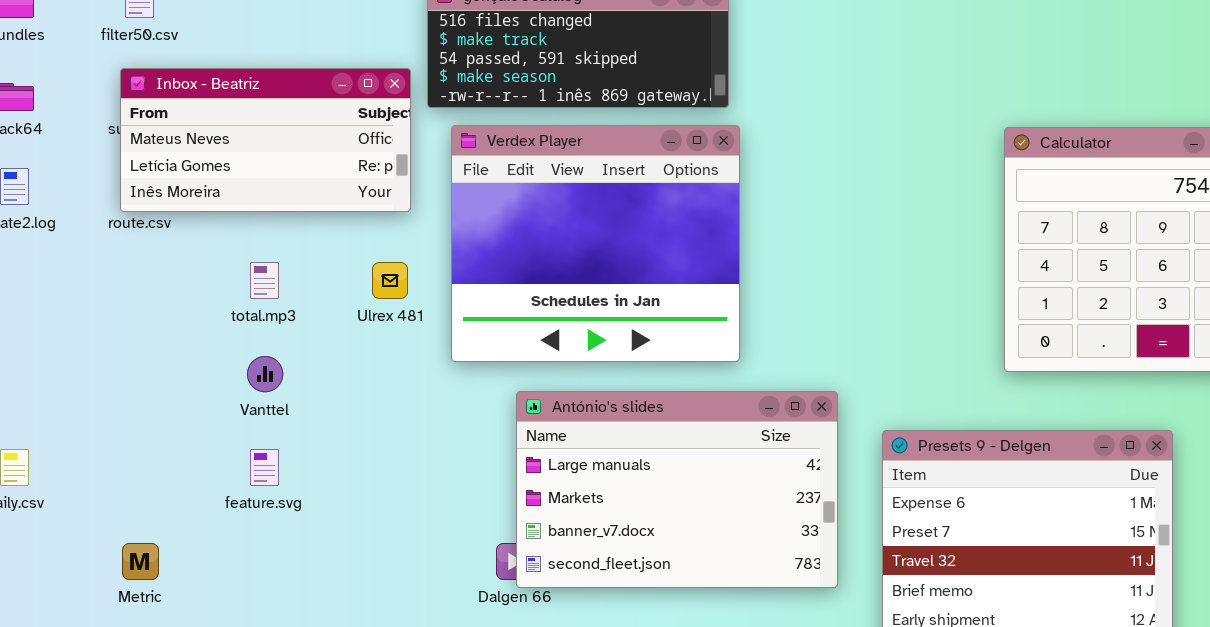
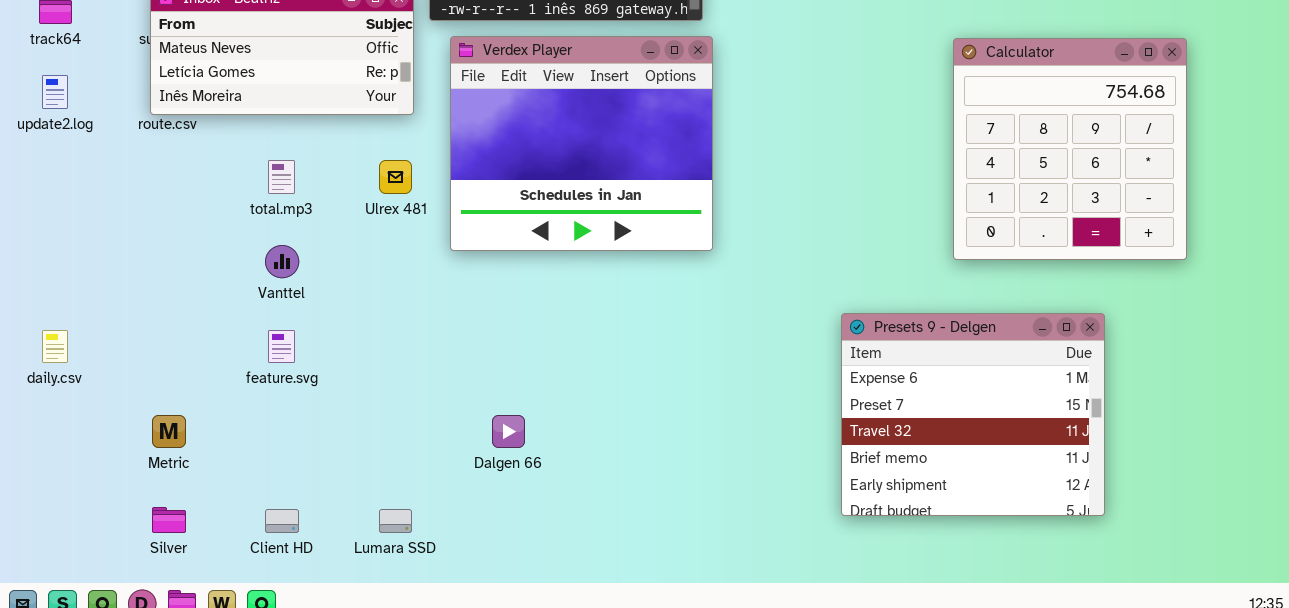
António's slides: [516,391,838,588] -> none, closed

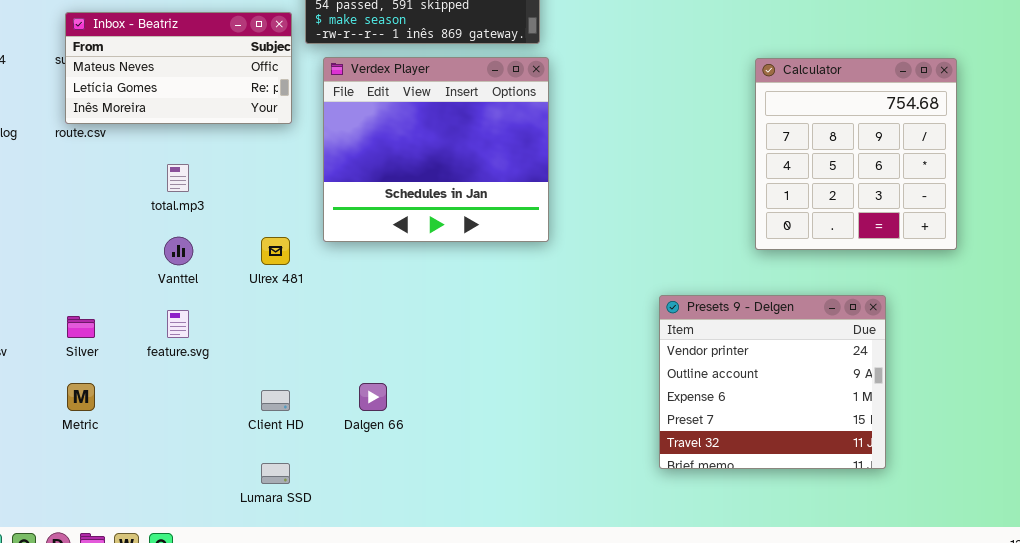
Ulrex 481: [379,160,412,194] -> [261,237,290,265], moved
Presets 9 - Delgen: [841,313,1105,516] -> [659,295,886,469], scrolled up 2 rows
Silver: [152,507,186,533] -> [67,316,95,338], moved
Client HD: [265,509,299,533] -> [261,390,290,411], moved

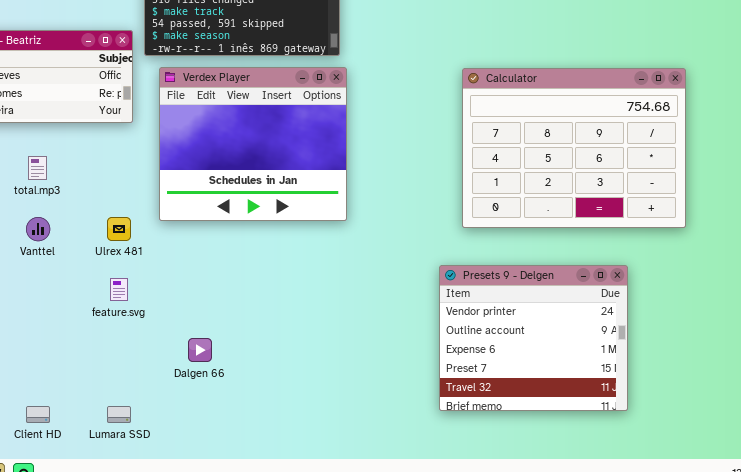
Calculator: [755,58,957,250] -> [462,68,686,228], resized
feature.svg: [167,310,189,338] -> [110,278,128,301], moved
Client HD: [261,390,290,411] -> [26,406,50,423], moved

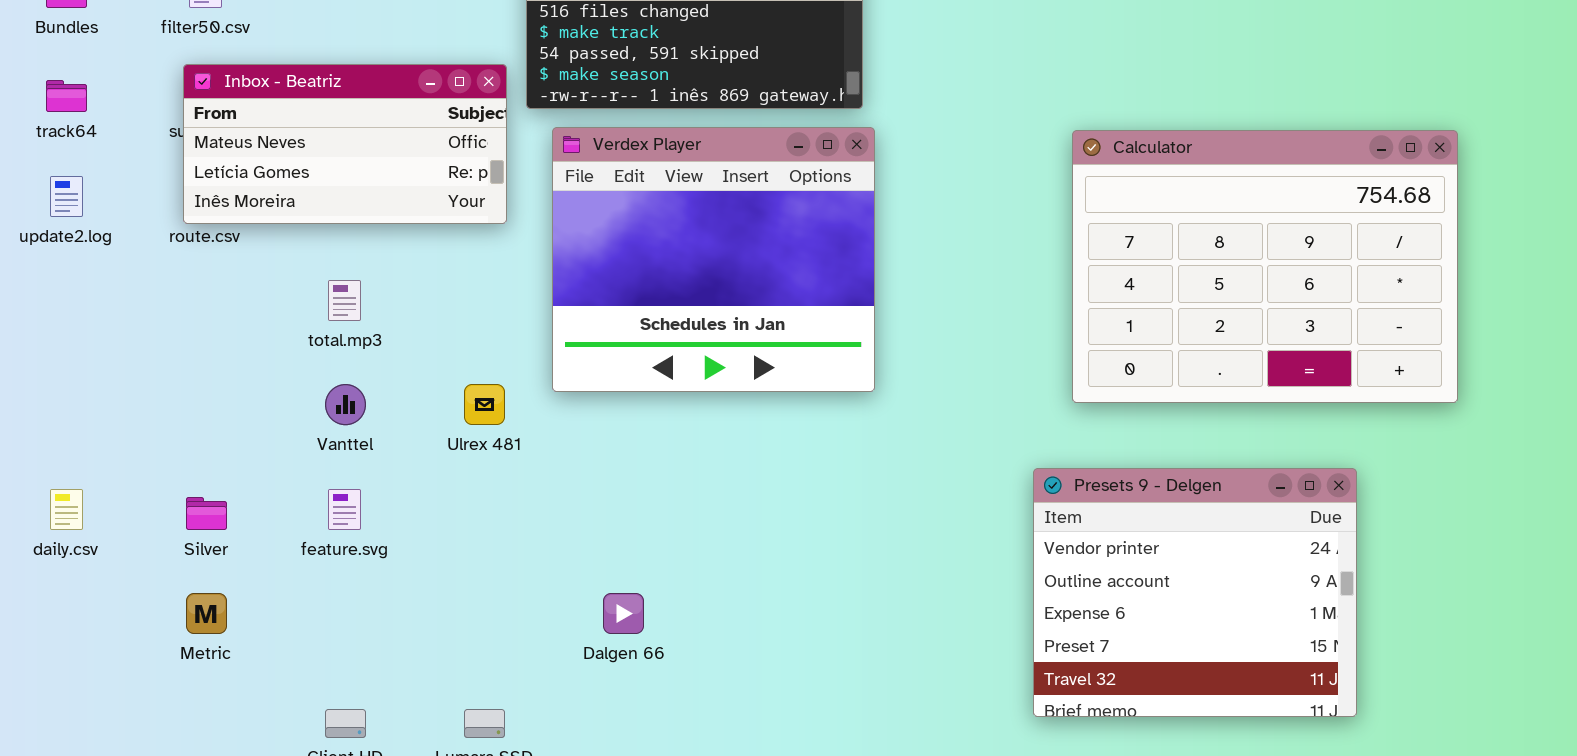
feature.svg: [110,278,128,301] -> [328,489,361,530], moved

